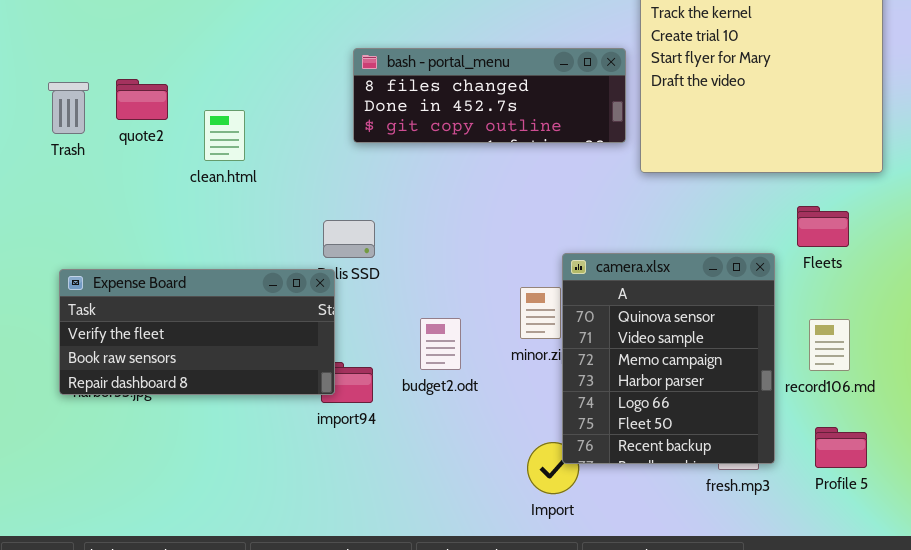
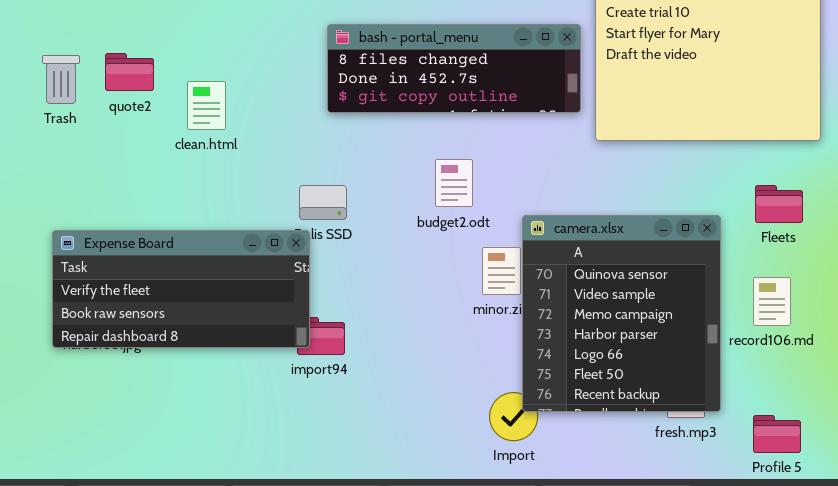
Fleets: [797,206,849,247] -> [755,185,803,223], moved
budget2.odt: [420,318,461,370] -> [435,159,473,207], moved
Profile 5: [815,427,867,468] -> [753,415,801,453], moved

